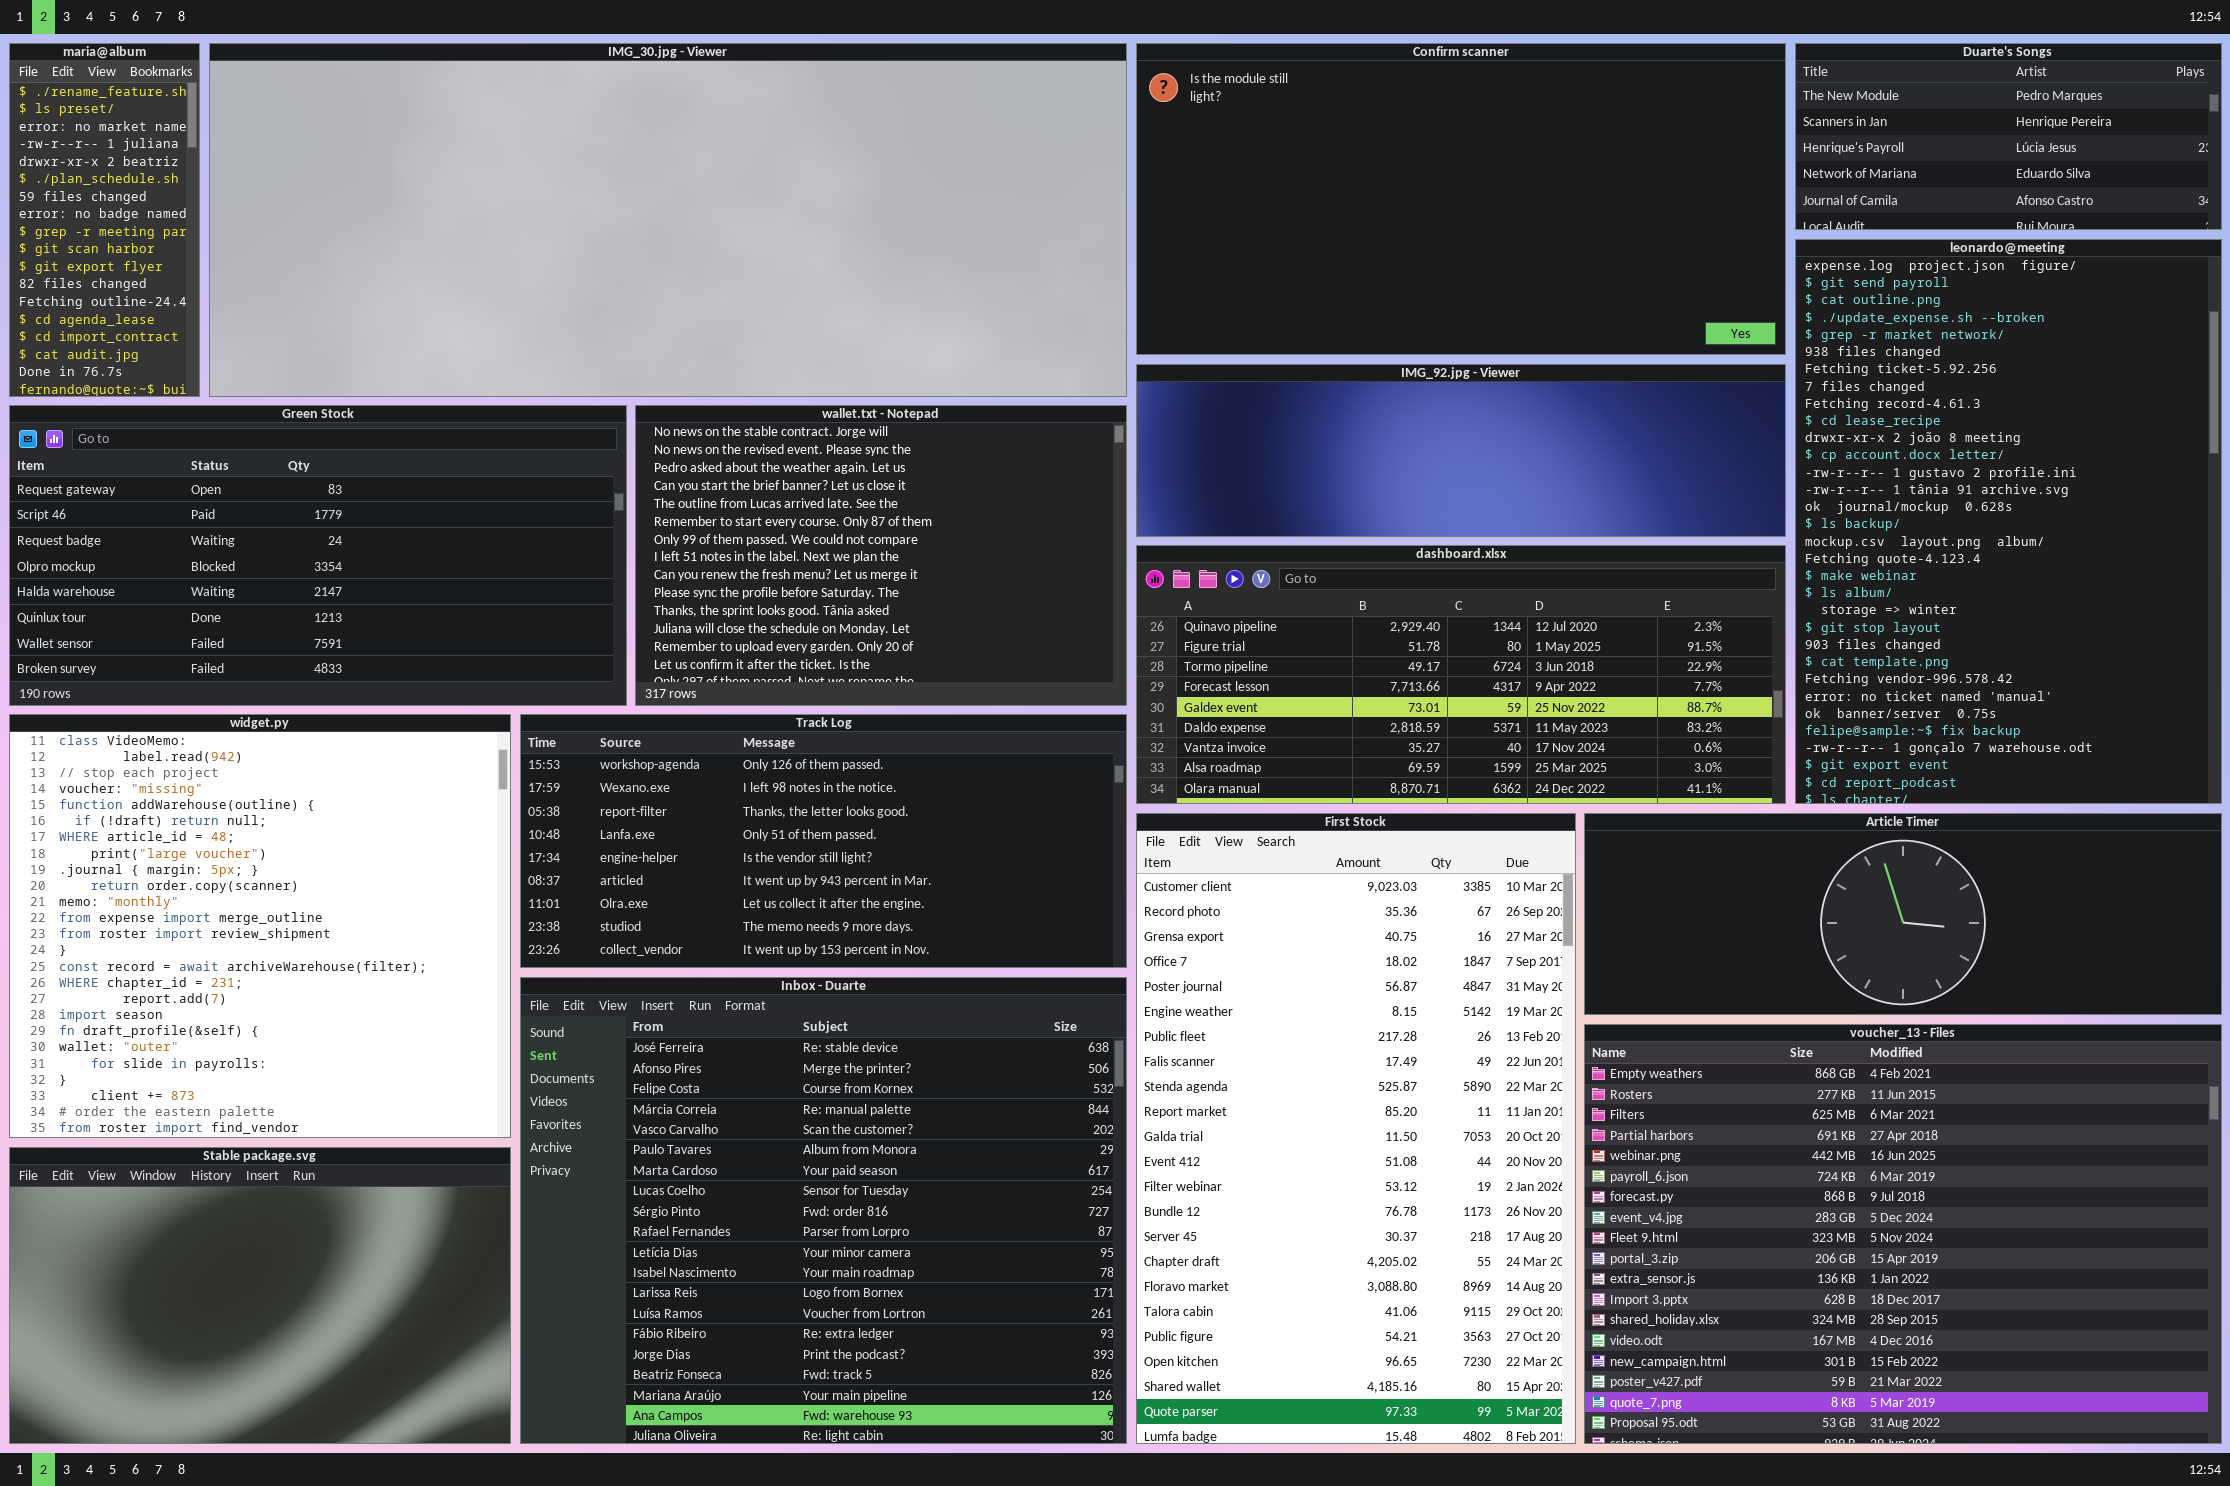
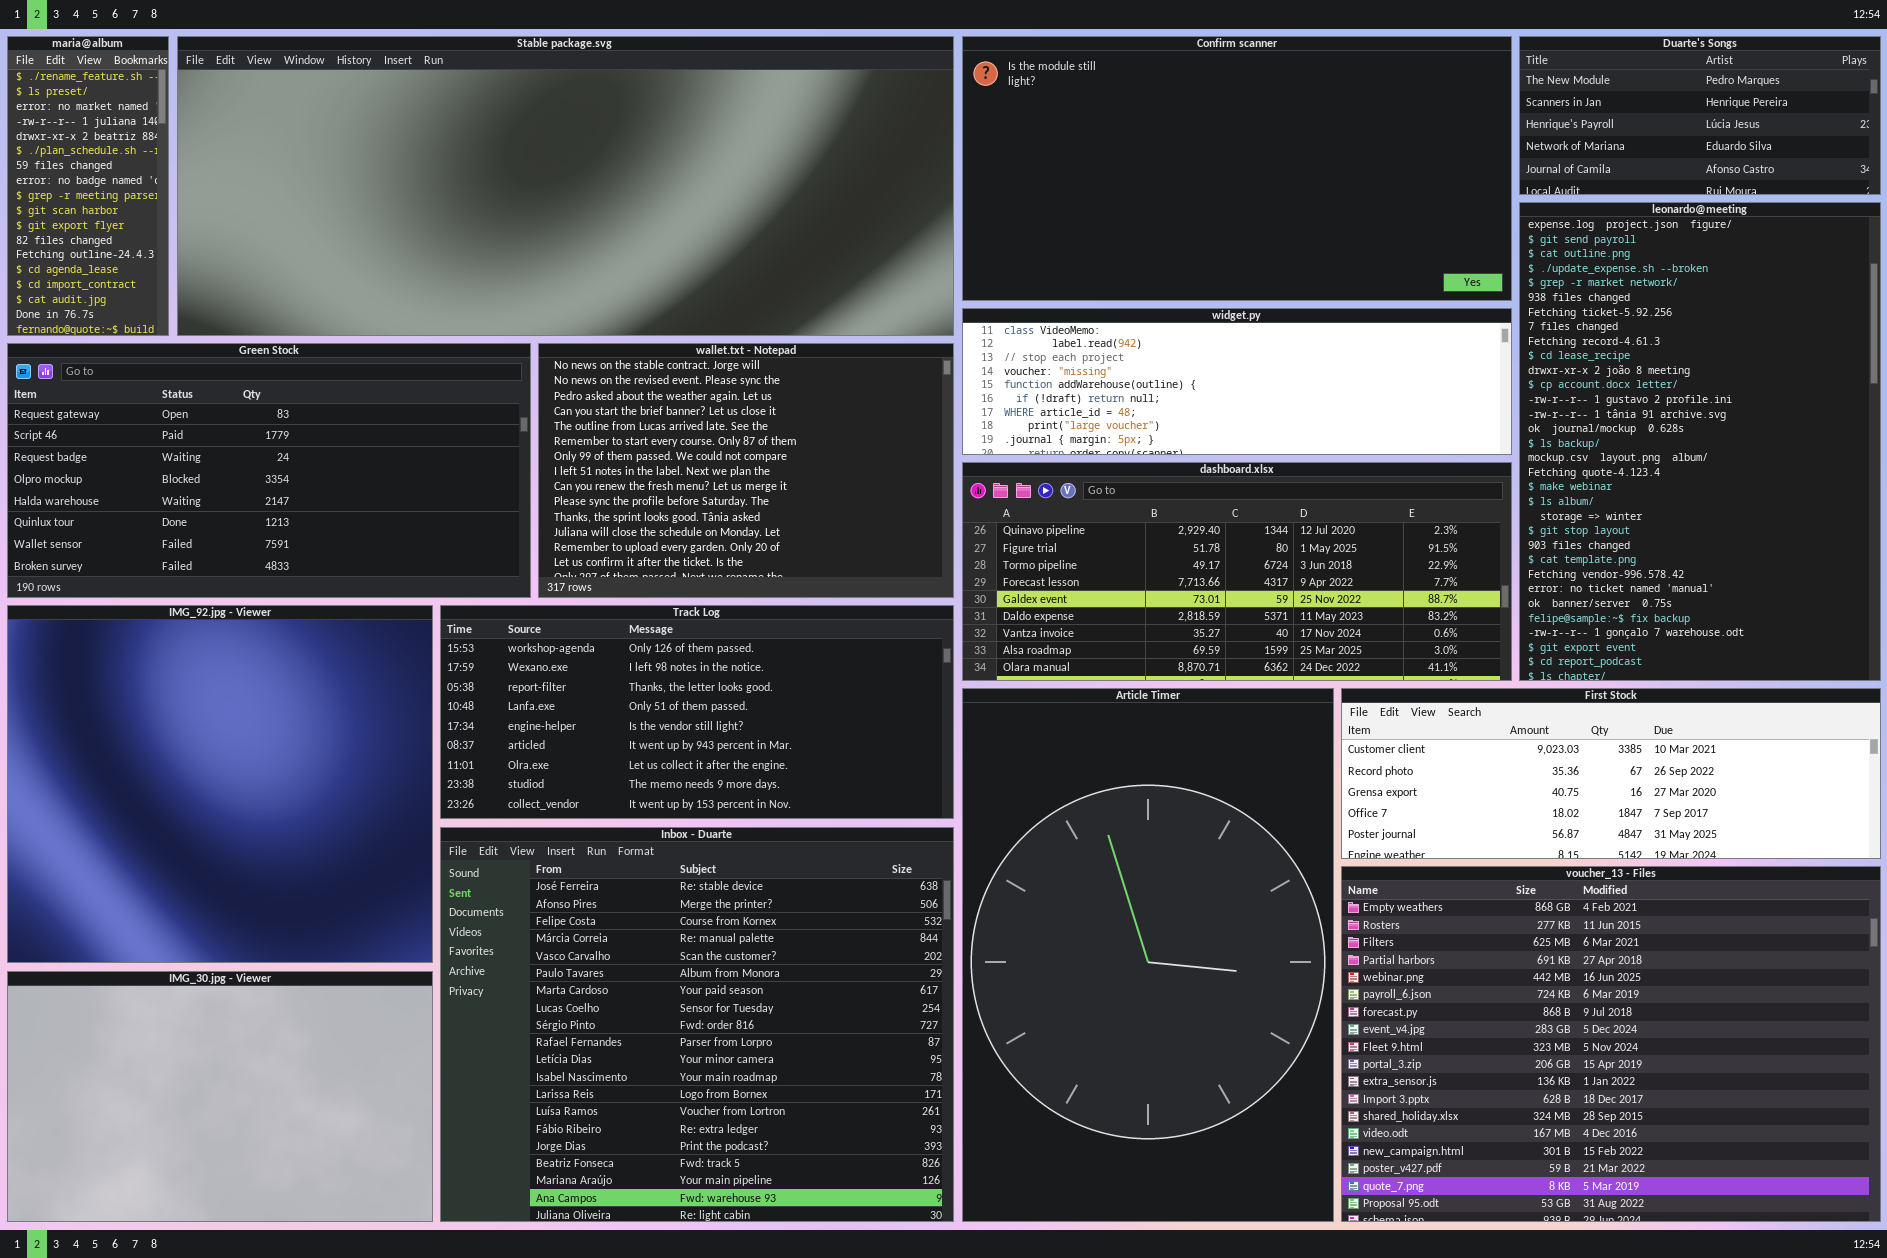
IMG_30.jpg - Viewer: [209,43,1127,397] -> [7,971,433,1222], moved, resized
IMG_92.jpg - Viewer: [1136,364,1786,537] -> [7,605,433,963], moved, resized
widget.py: [9,714,511,1138] -> [962,308,1512,455], moved, resized
First Stock: [1136,813,1576,1444] -> [1341,688,1881,859], moved, resized
Article Timer: [1584,813,2222,1015] -> [962,688,1334,1222], moved, resized
Stable package.svg: [9,1147,511,1444] -> [177,36,954,336], moved, resized

